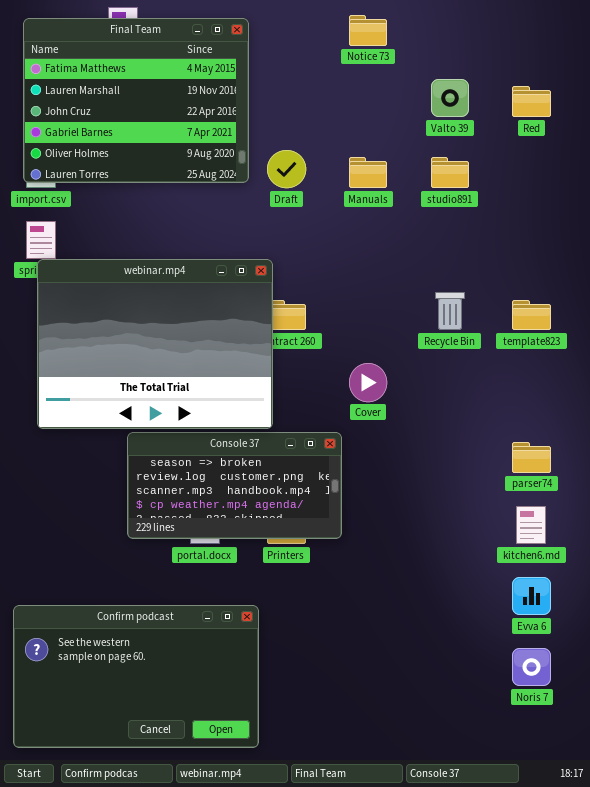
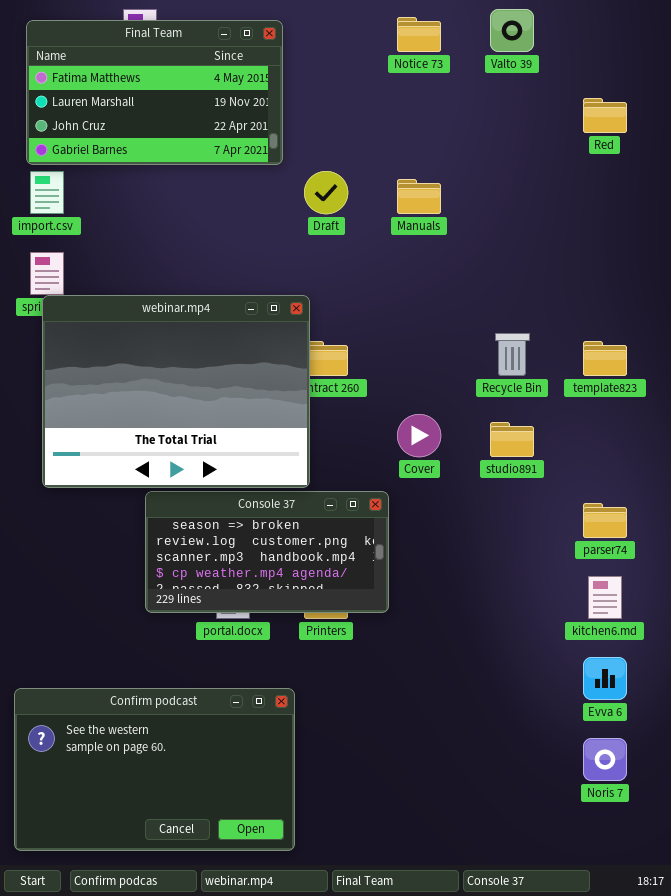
Final Team: [23,18,249,183] -> [26,20,283,165], resized
Valto 39: [431,79,469,117] -> [490,9,534,52], moved
studio891: [431,157,469,188] -> [490,422,534,457], moved

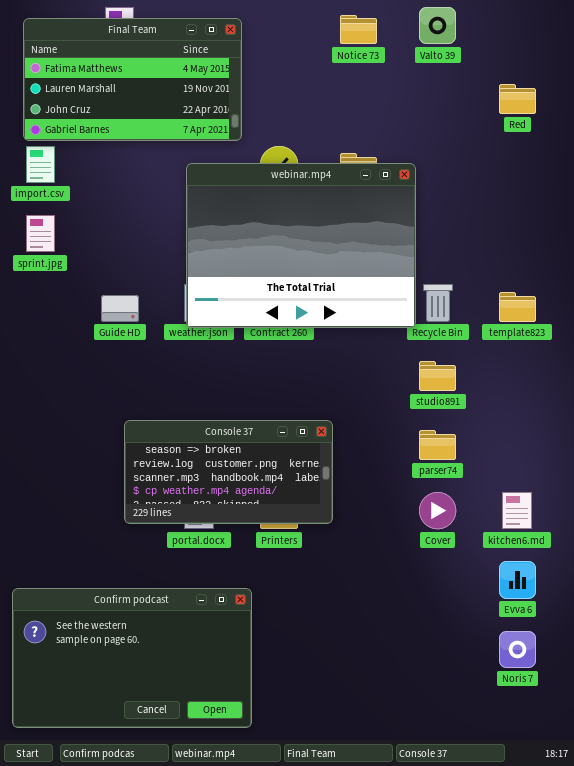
webinar.mp4: [42,295,310,488] -> [186,163,416,328], moved
Cover: [397,414,441,457] -> [419,492,456,529], moved
parser74: [583,503,627,538] -> [419,430,456,460], moved

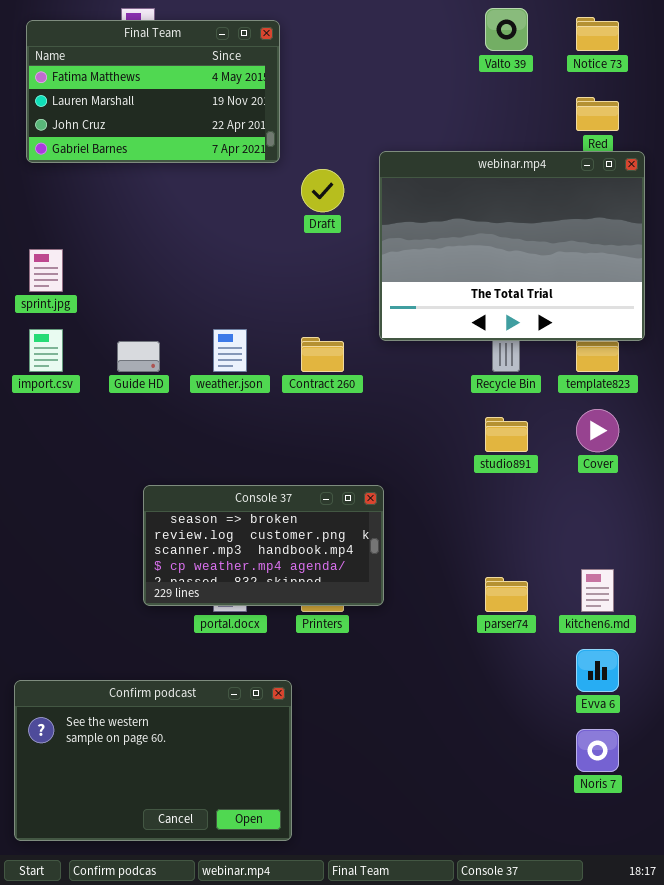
Notice 73: [340,15,377,44] -> [576,17,619,51], moved
import.csv: [26,146,55,183] -> [29,329,63,372], moved
webinar.mp4: [186,163,416,328] -> [379,151,645,341], moved
parser74: [419,430,456,460] -> [485,577,528,612], moved
Cover: [419,492,456,529] -> [576,409,619,452], moved

